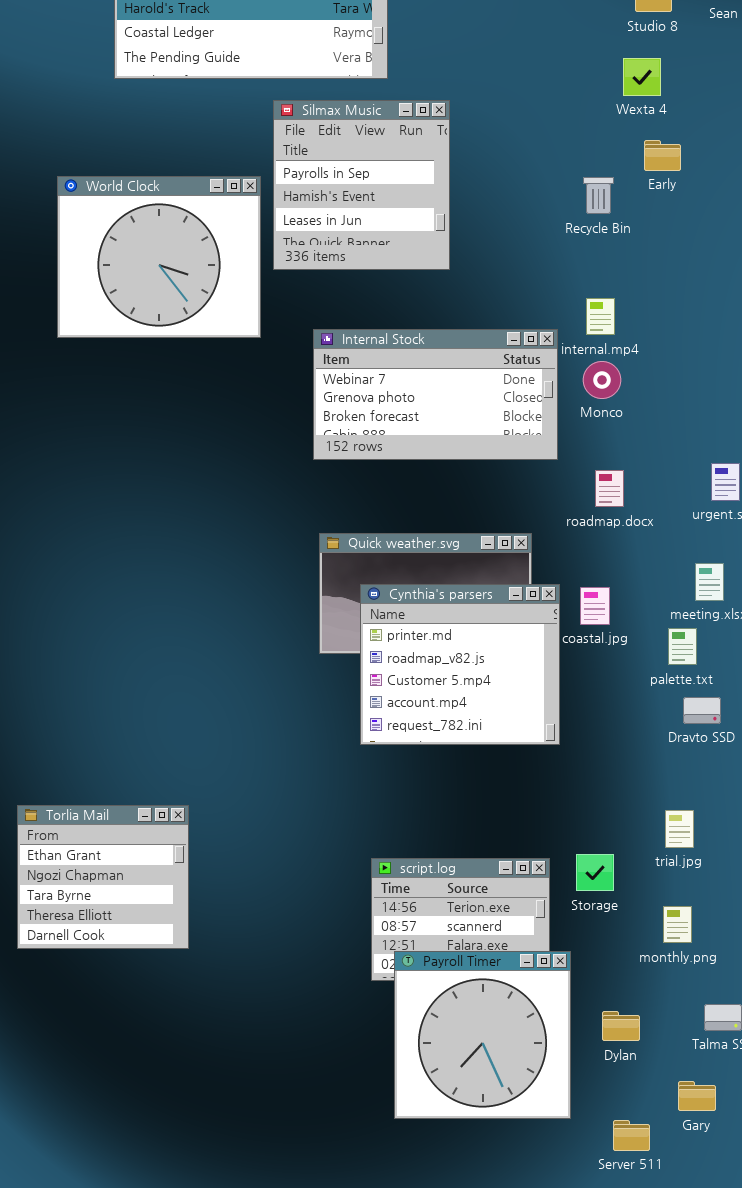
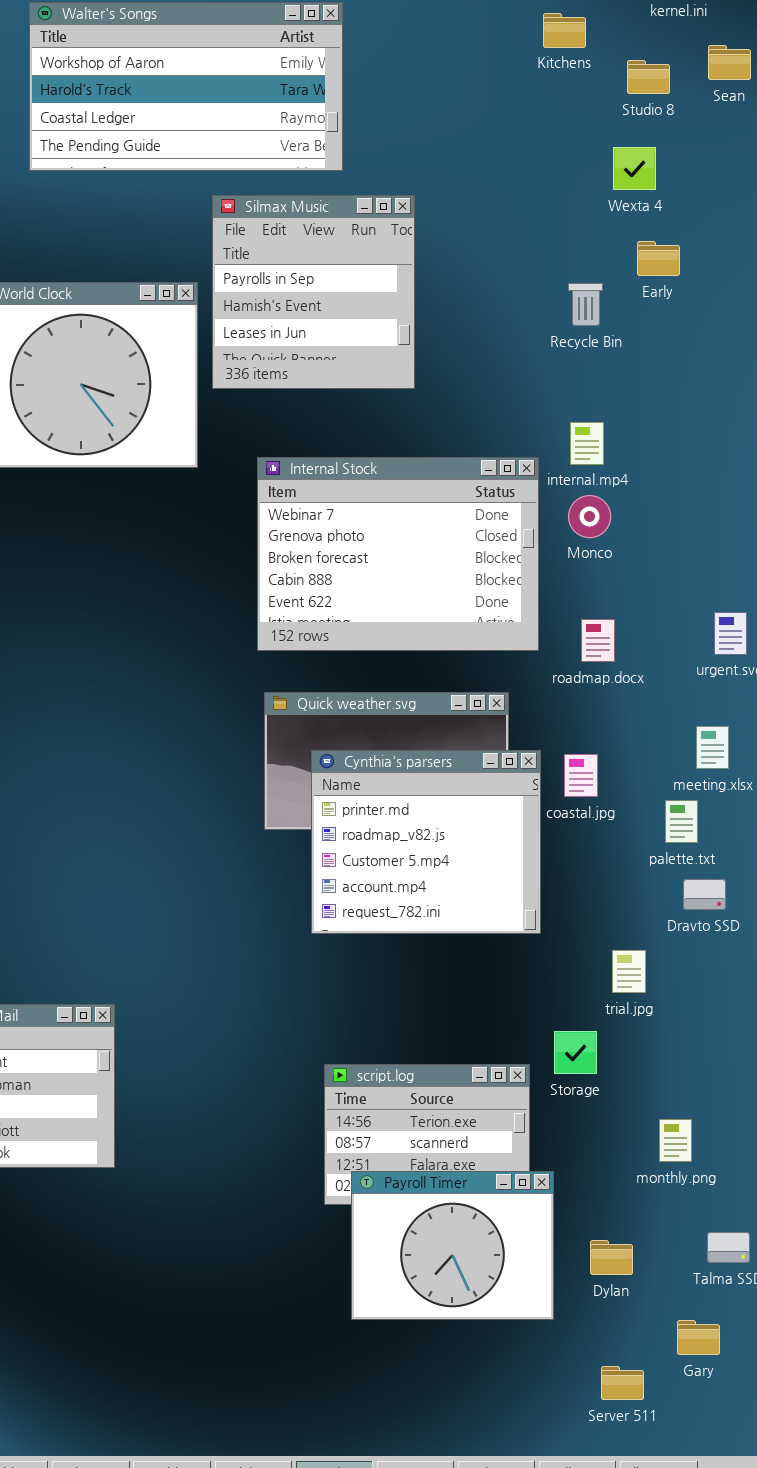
Internal Stock: [313,329,558,460] -> [257,457,539,651], resized
trial.jpg: [665,810,694,848] -> [612,950,646,993], moved
Storage: [576,854,614,891] -> [554,1031,597,1074], moved
Payroll Timer: [394,951,571,1119] -> [351,1171,554,1320], resized

